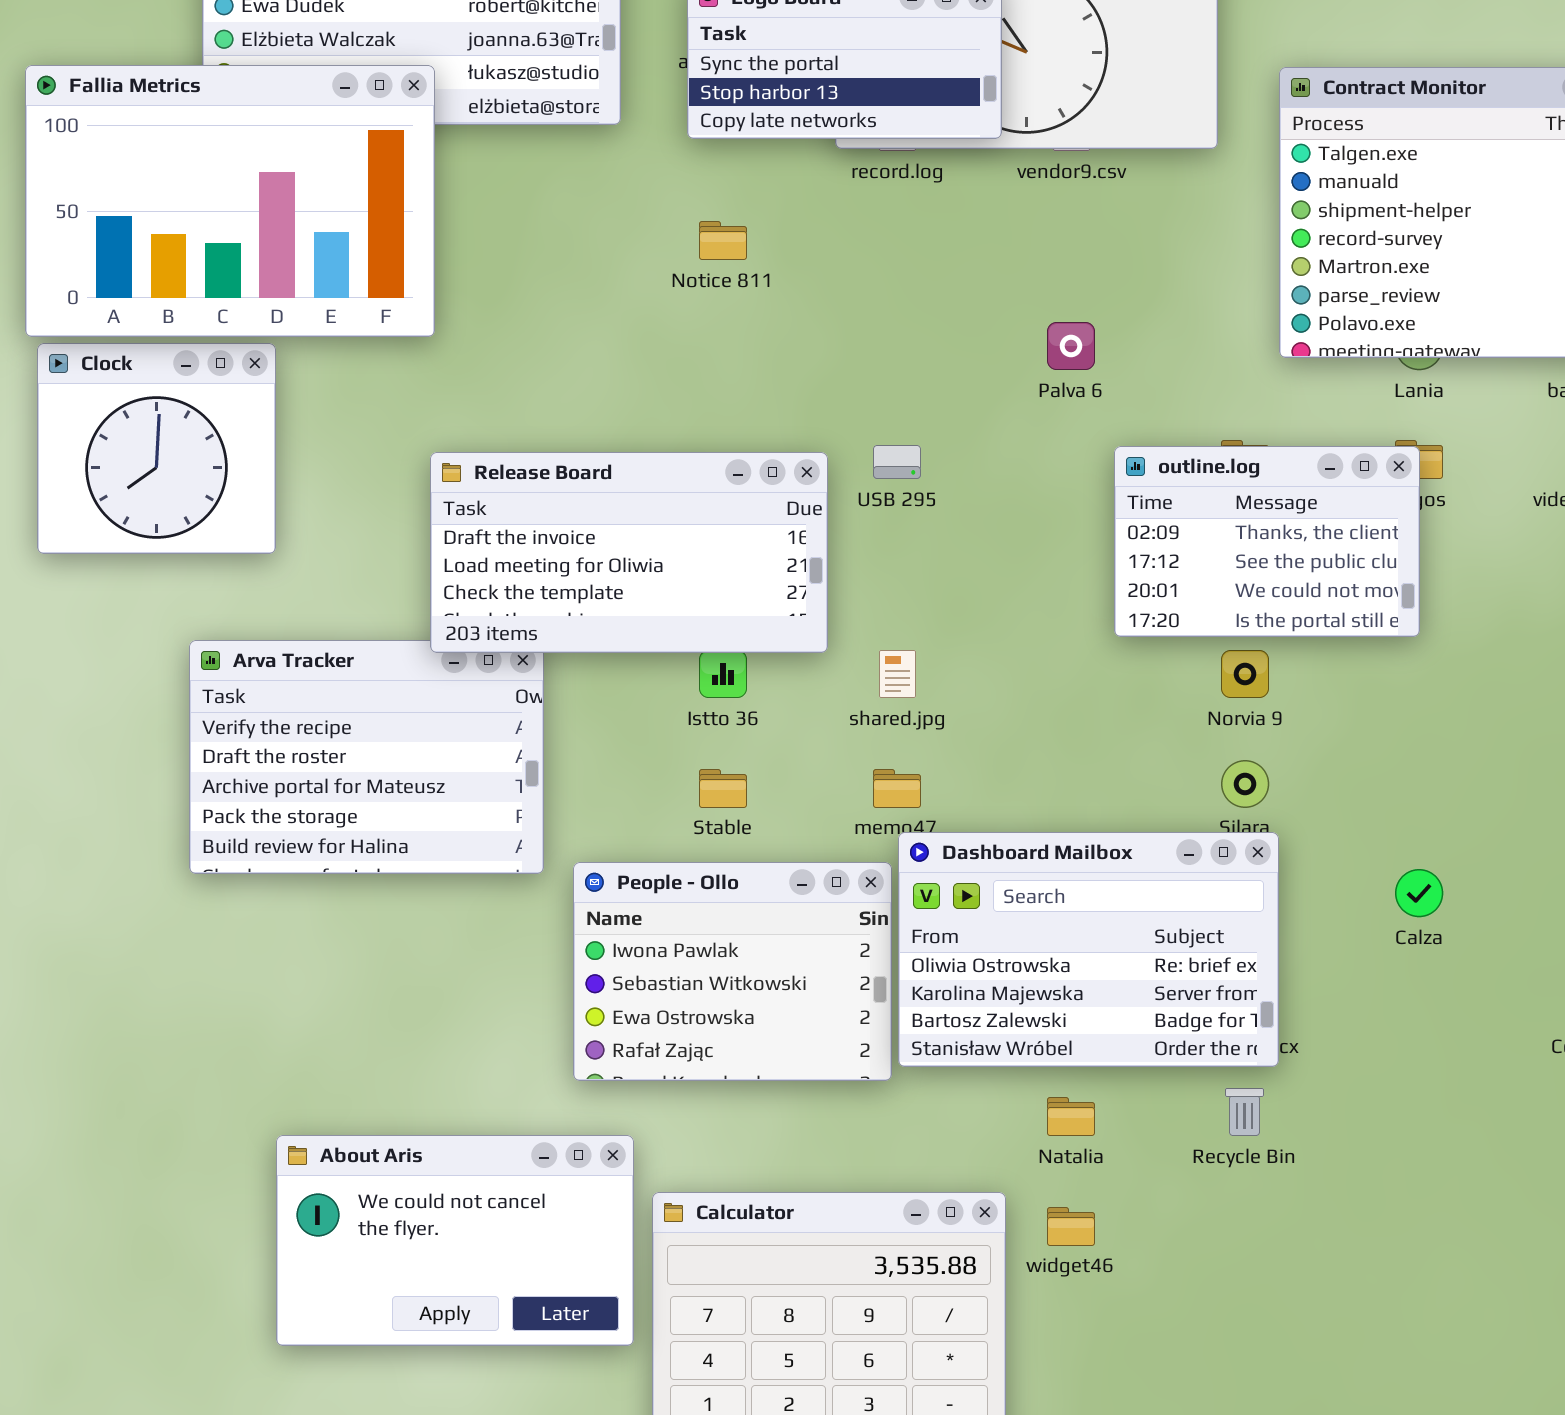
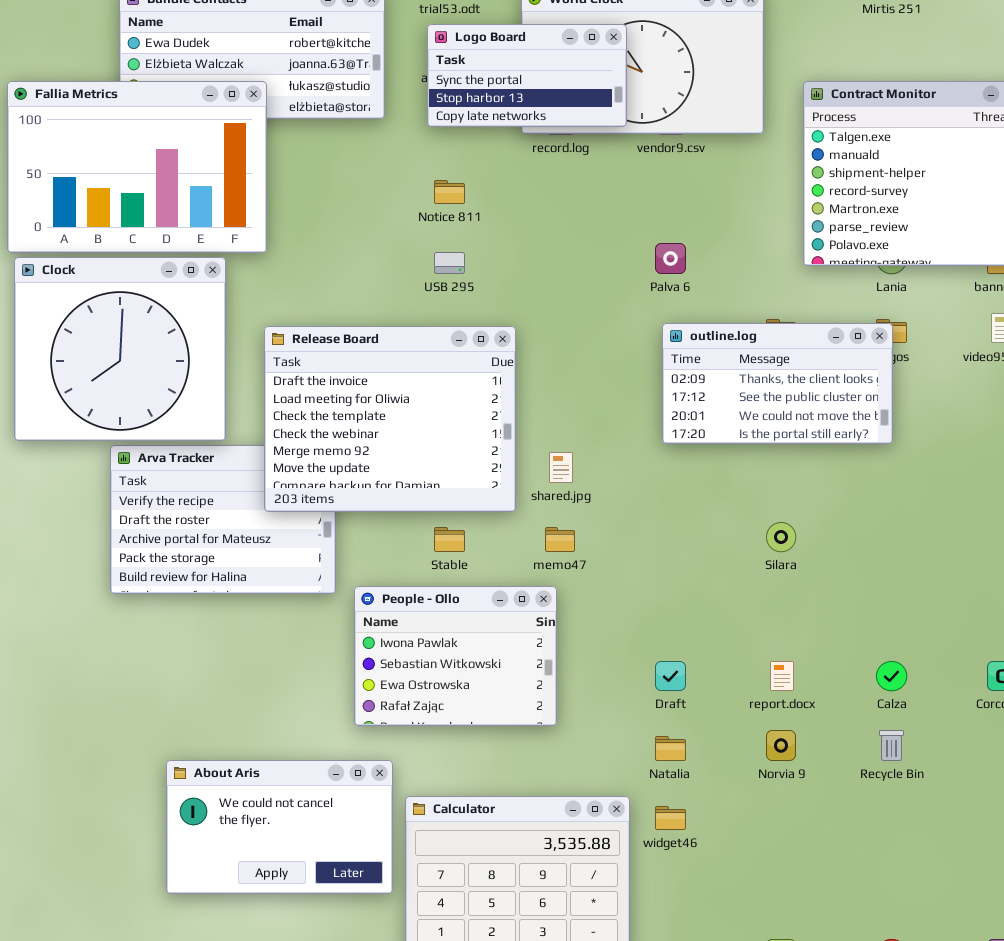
Clock: [37,343,276,554] -> [14,257,226,441], resized
USB 295: [873,445,921,479] -> [434,252,465,274], moved
outline.log: [1114,446,1420,637] -> [662,323,893,444], resized
Release Board: [430,452,828,653] -> [264,326,516,512], resized
Norvia 9: [1221,650,1269,698] -> [766,730,796,761], moved
Dashboard Mailbox: [898,832,1279,1067] -> none, closed
Calza: [1395,869,1443,917] -> [876,661,907,691], moved
Recycle Bin: [1225,1088,1264,1136] -> [879,730,904,761], moved

